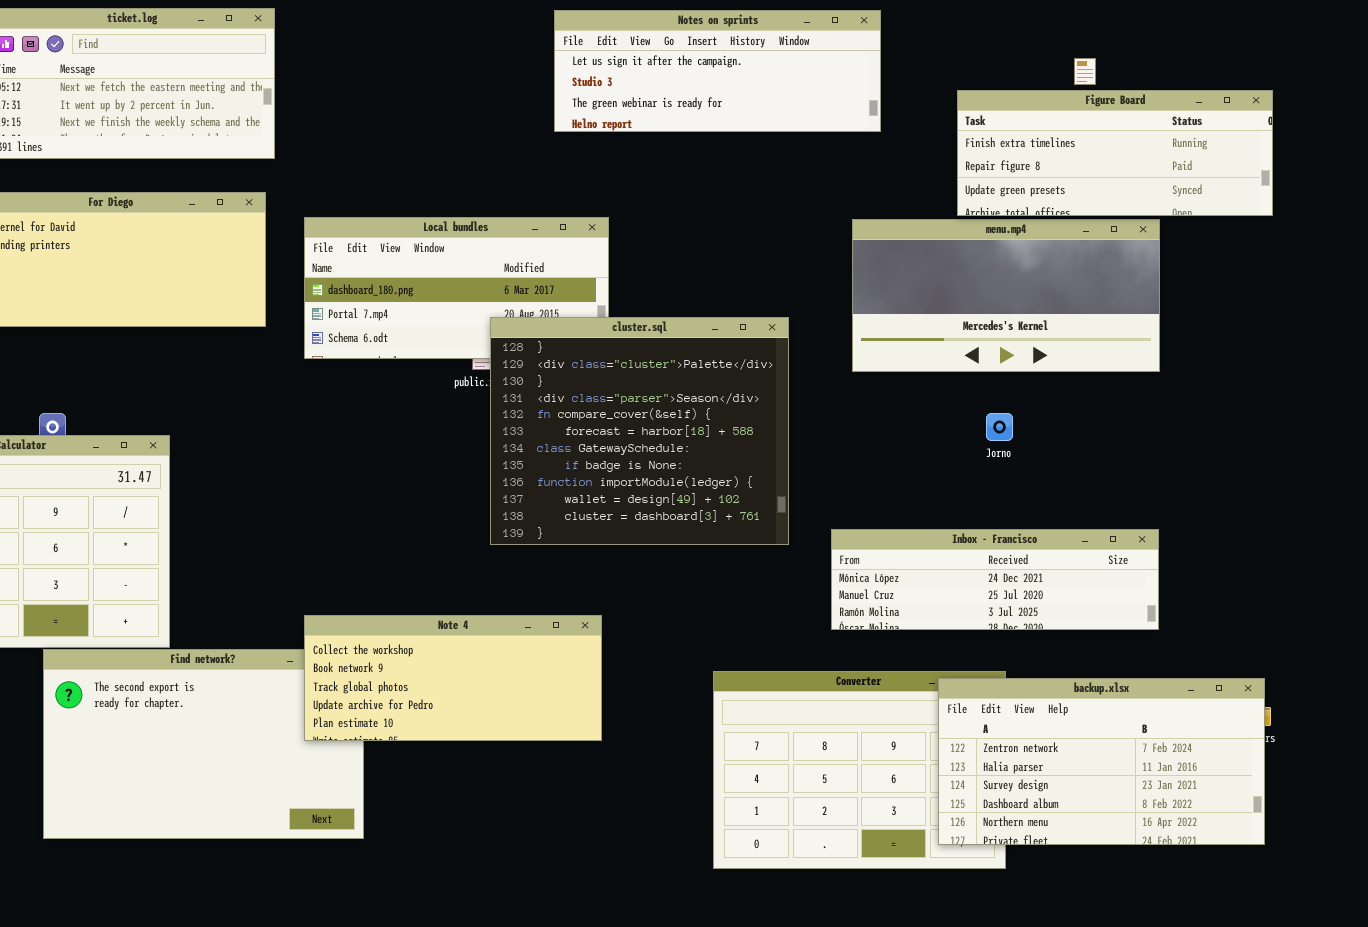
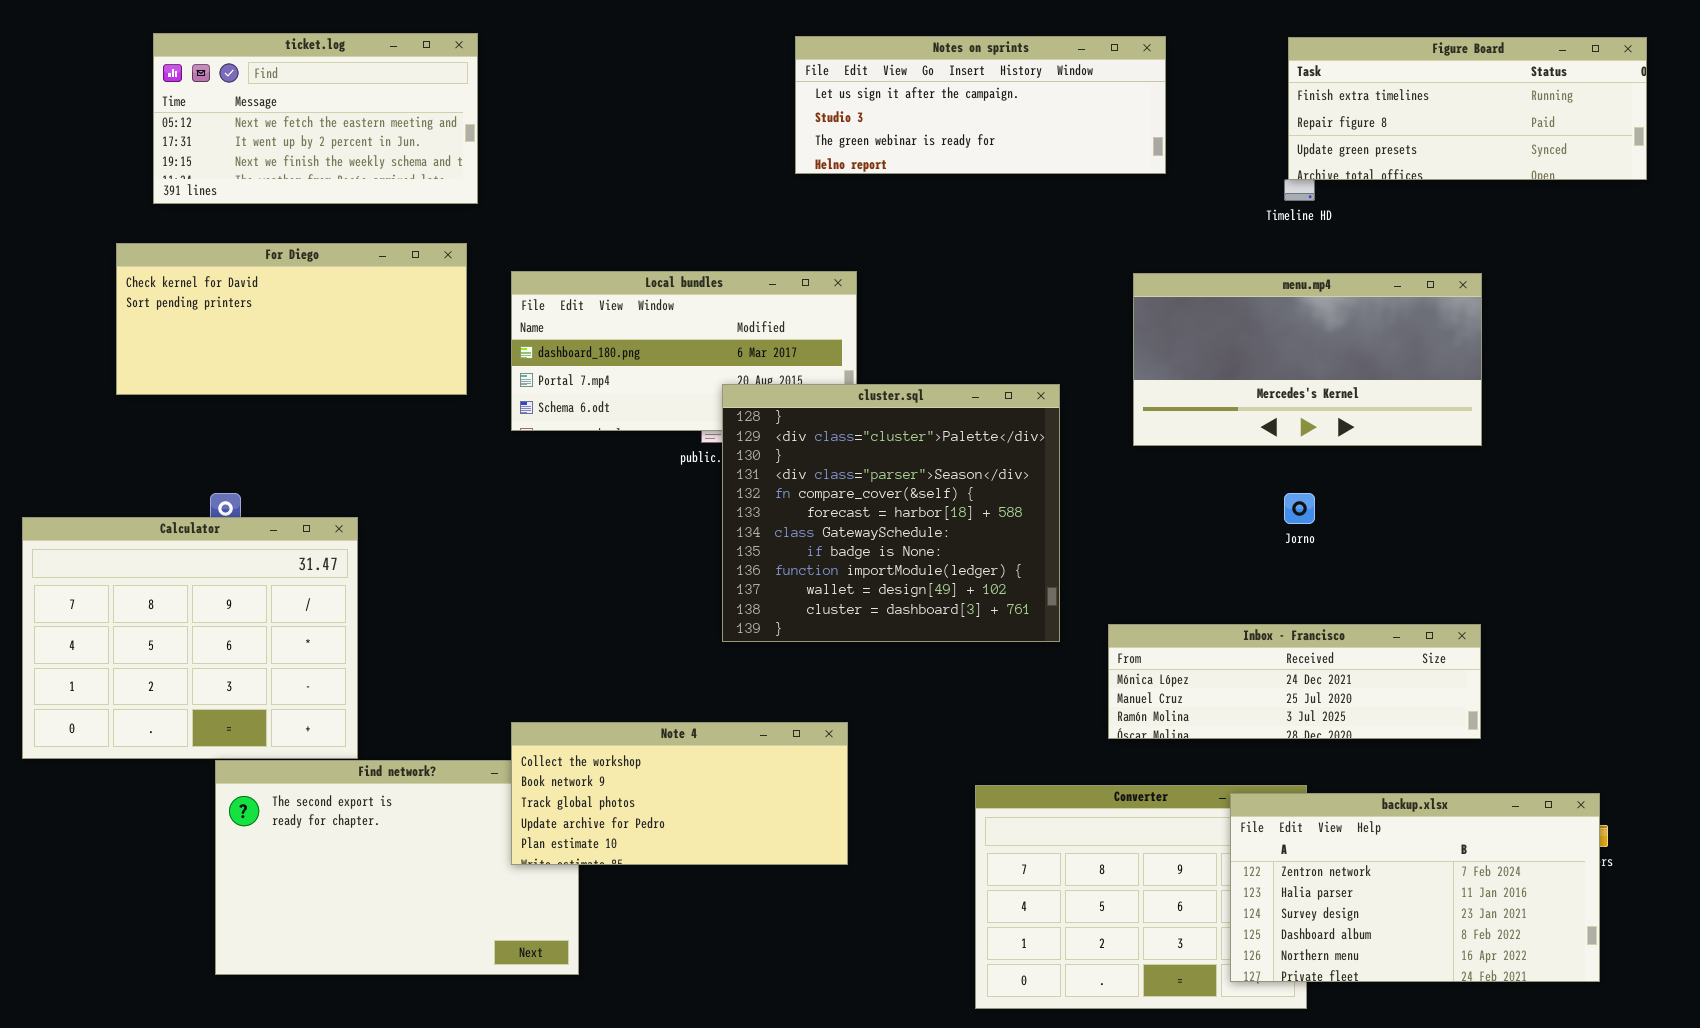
Figure Board: [957,90,1273,216] -> [1288,37,1647,180], moved

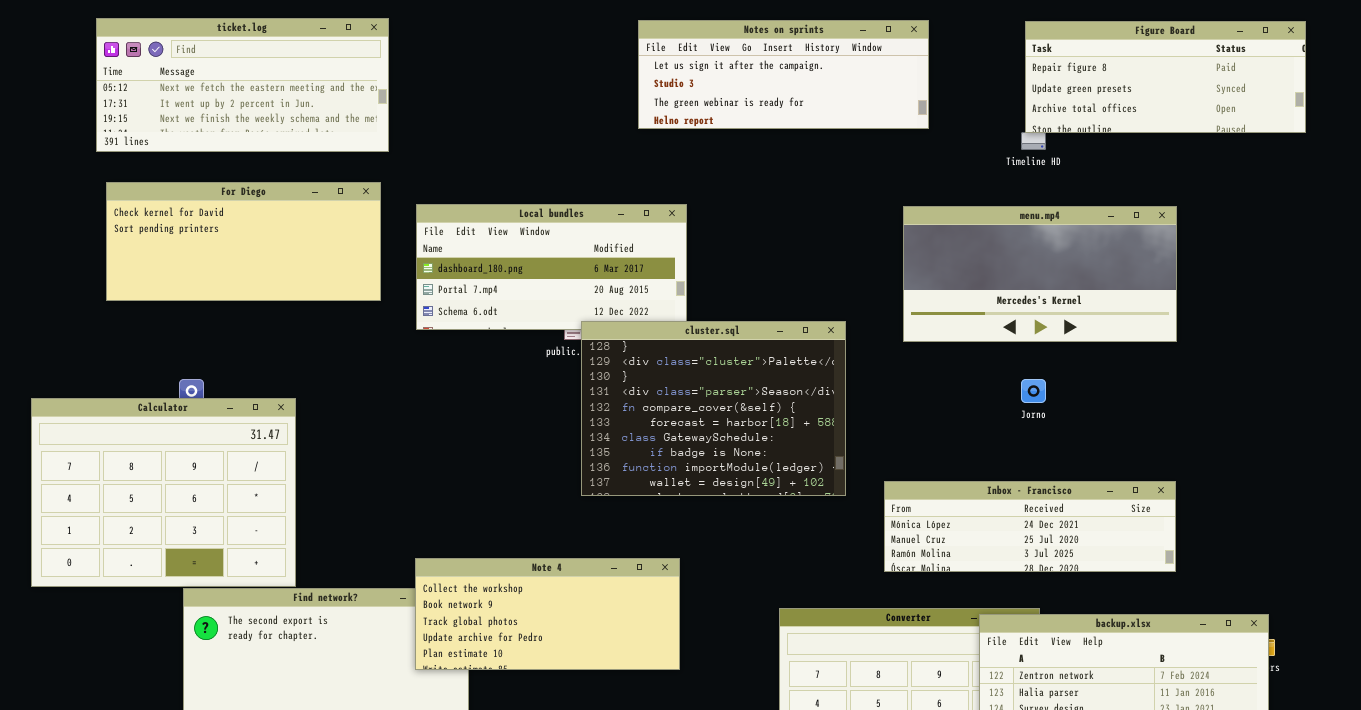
ticket.log: [153,33,478,204] -> [96,18,389,152], resized
Figure Board: [1288,37,1647,180] -> [1025,21,1306,133], scrolled down 1 row
cluster.sql: [722,384,1060,642] -> [581,321,846,496], resized

